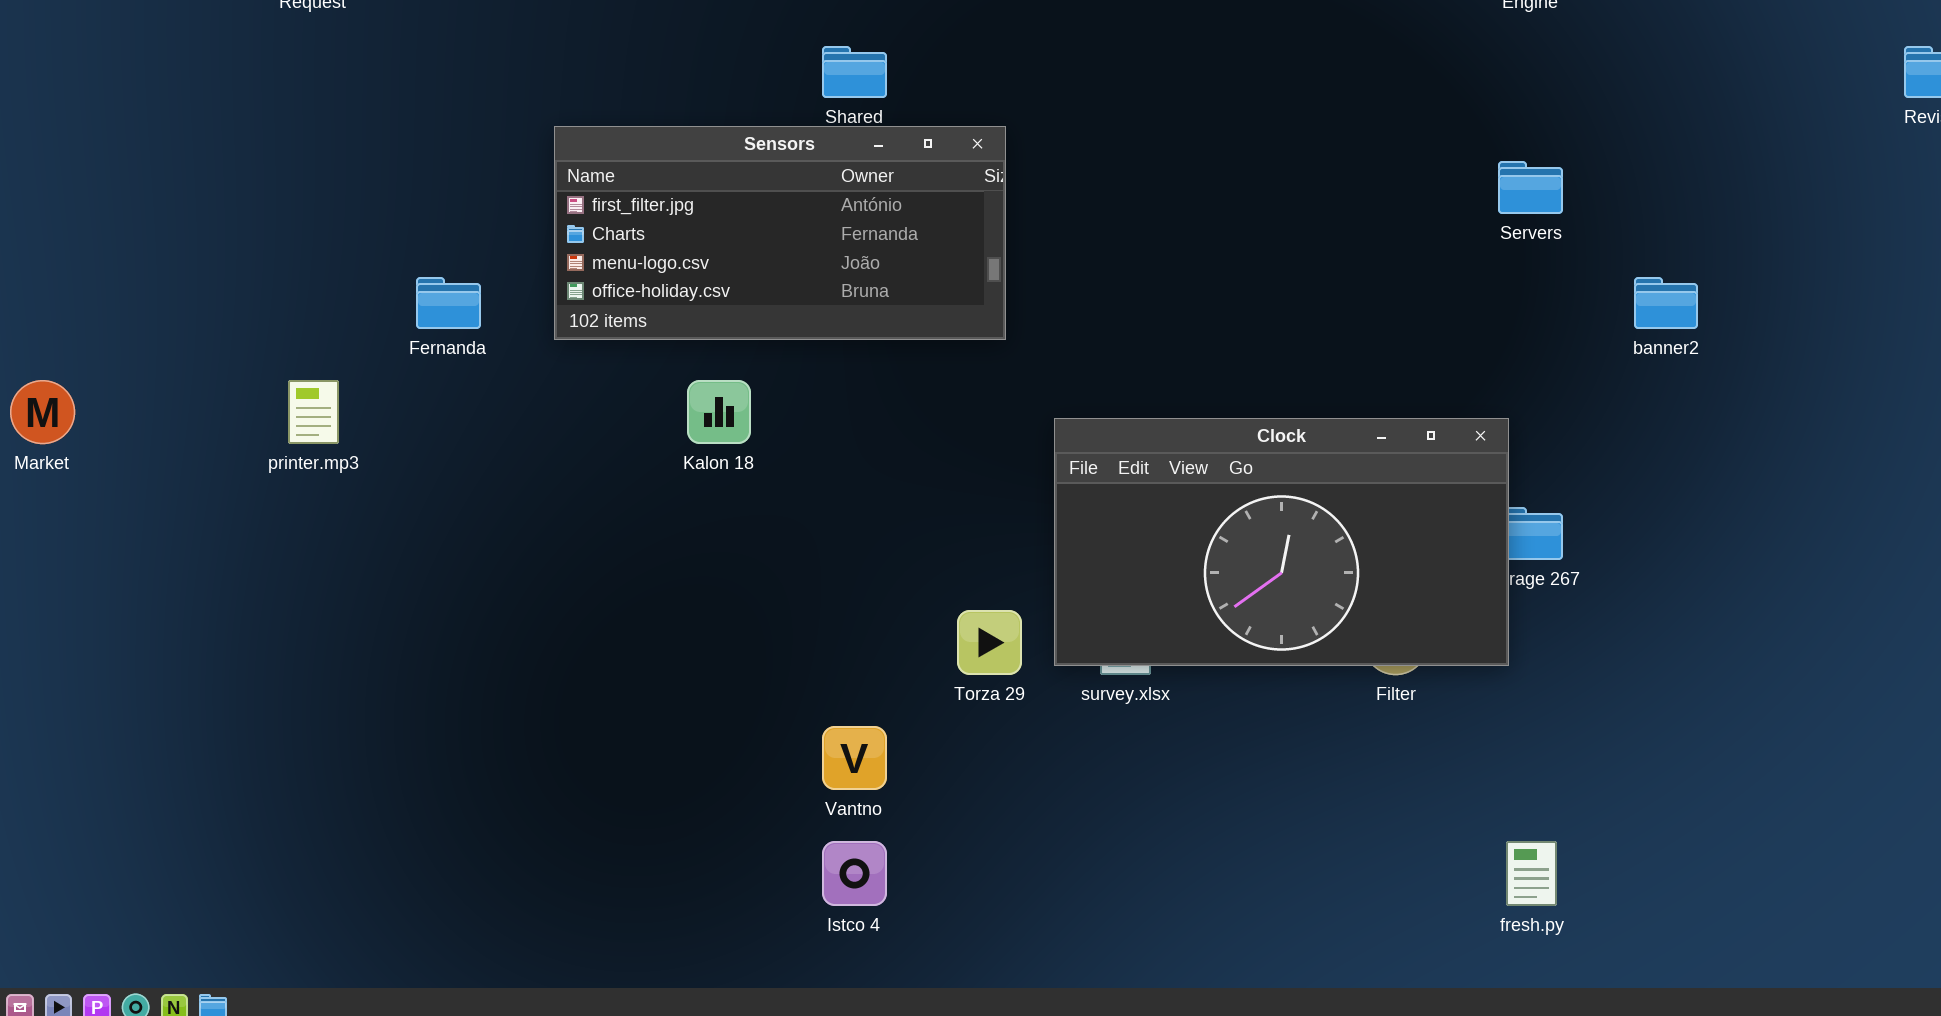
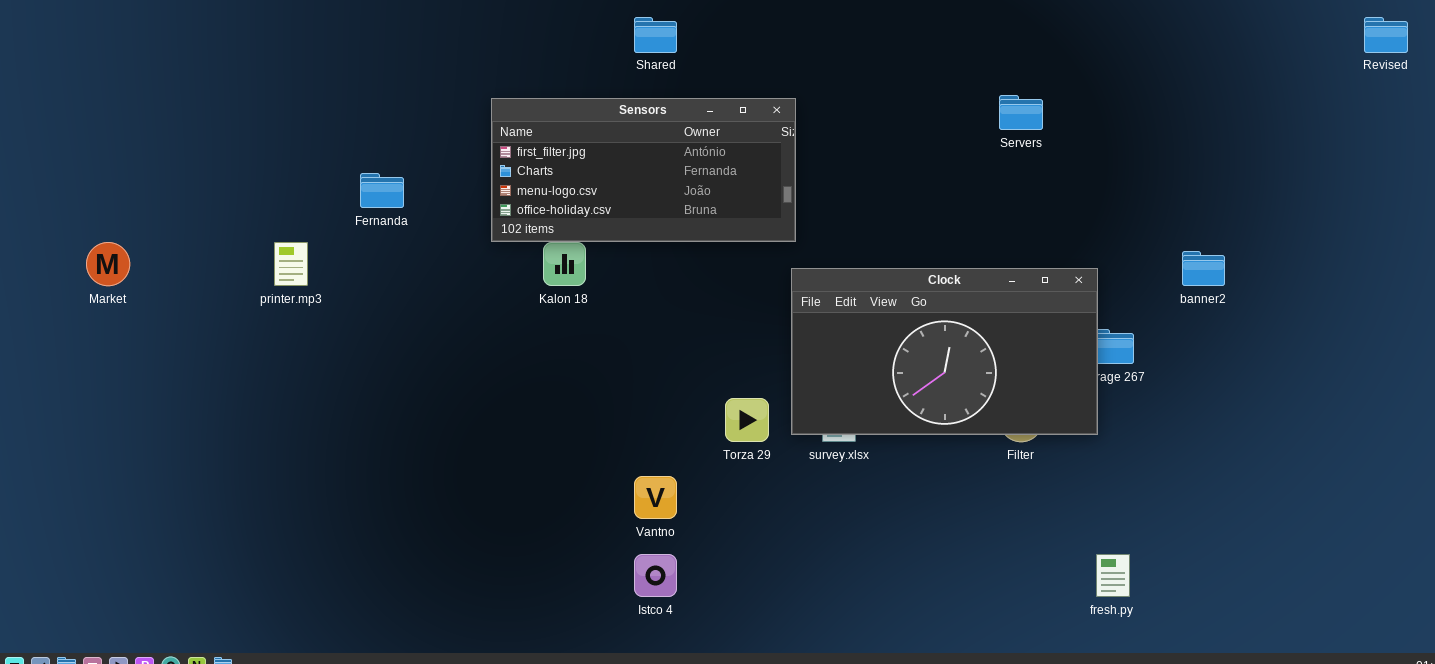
Sensors: [554,126,1006,340] -> [491,98,796,242], moved
Servers: [1498,161,1563,214] -> [999,95,1043,130], moved
banner2: [1634,277,1698,329] -> [1182,251,1225,286], moved

